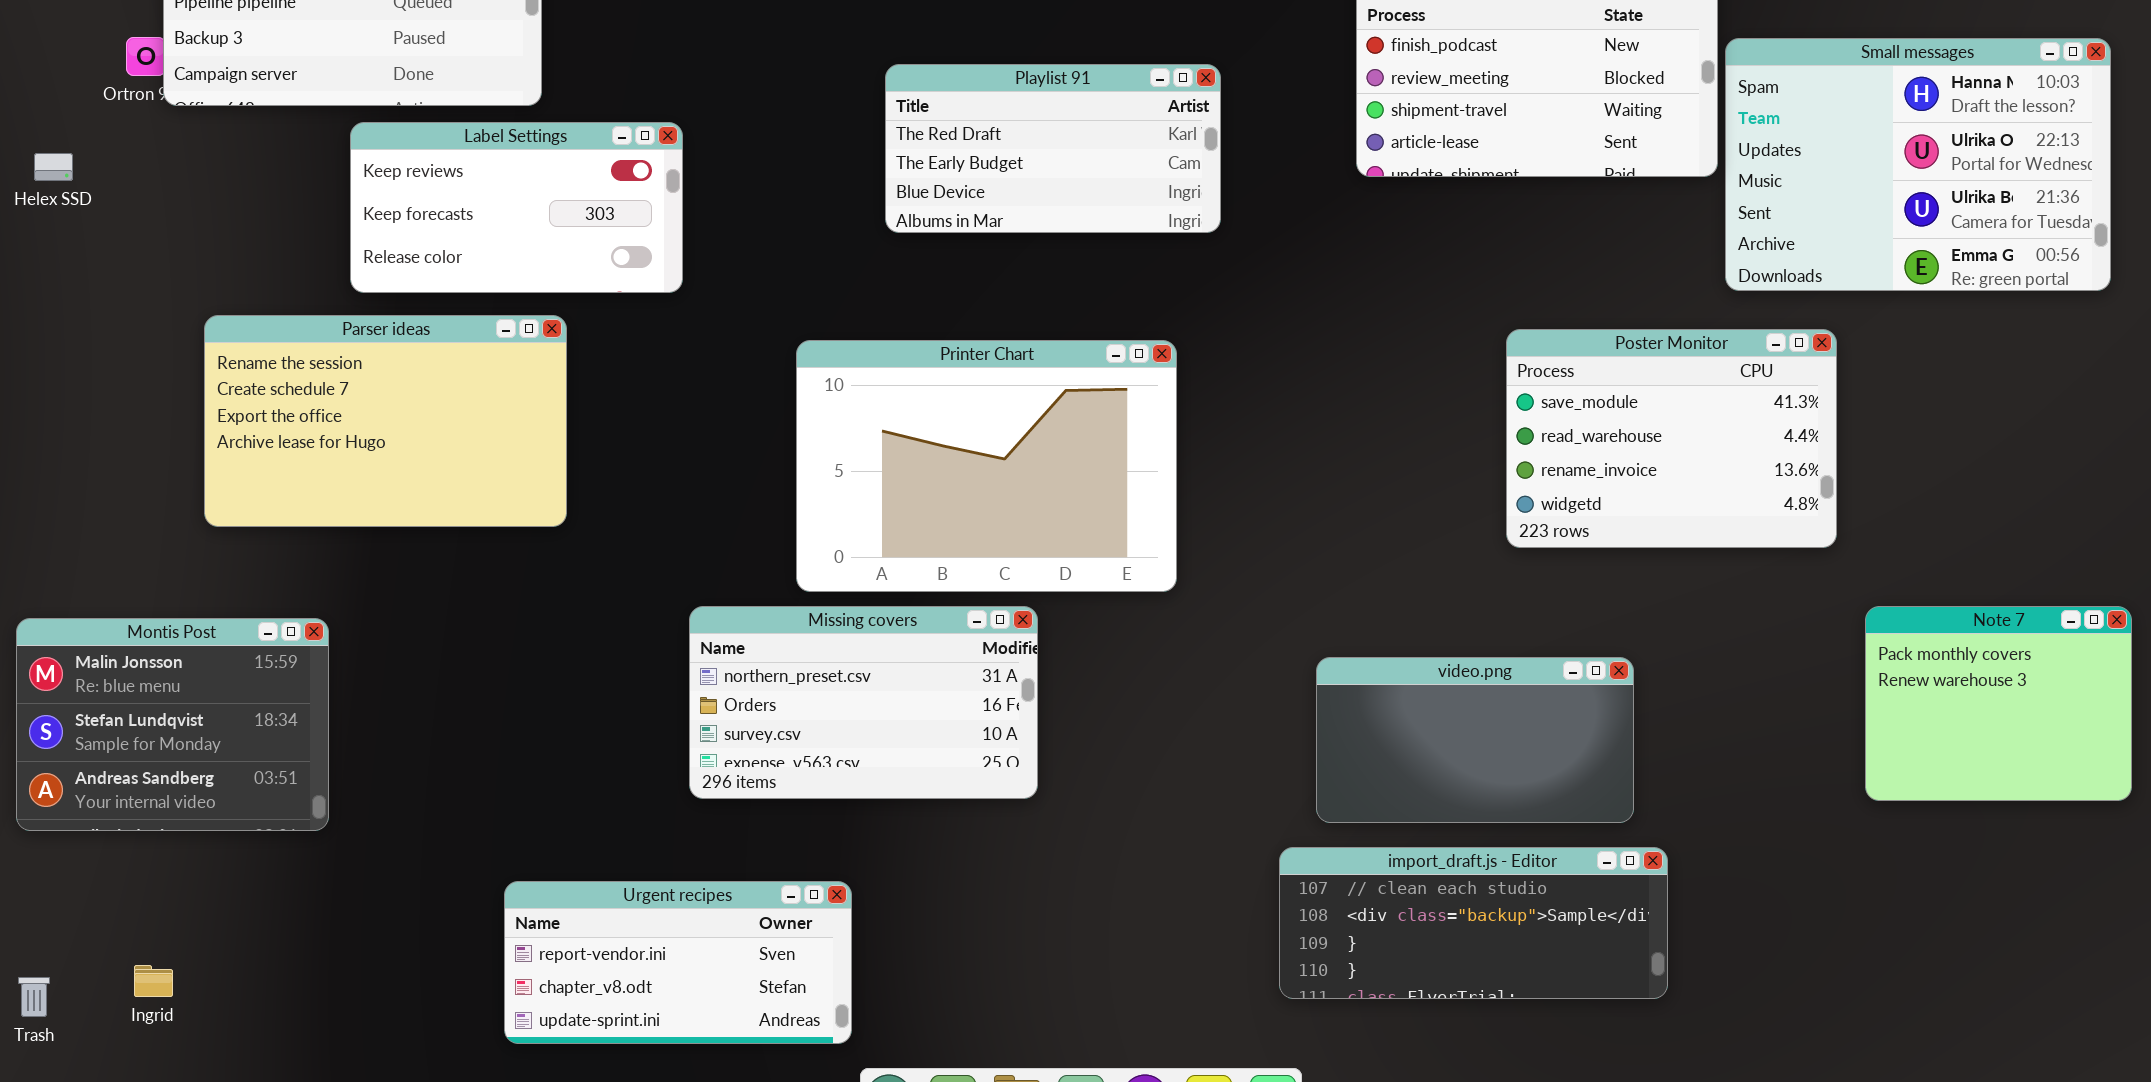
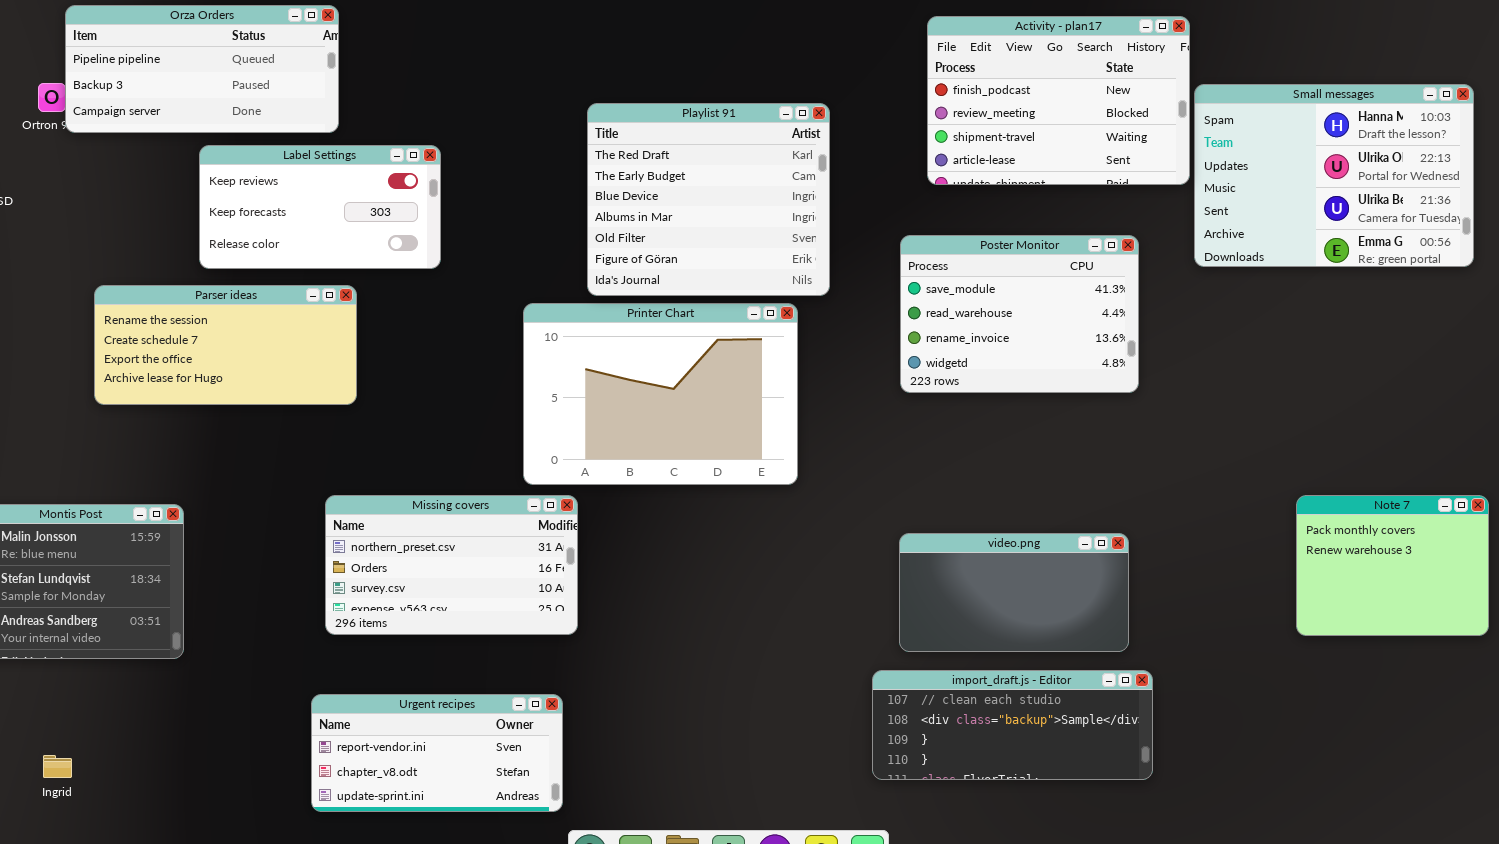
Playlist 91: [885,64,1221,233] -> [587,103,830,296], resized
Parser ideas: [204,315,567,527] -> [94,285,357,405], resized
Poster Monitor: [1506,329,1837,548] -> [900,235,1139,393], moved
Missing covers: [689,606,1038,799] -> [325,495,578,635], moved

